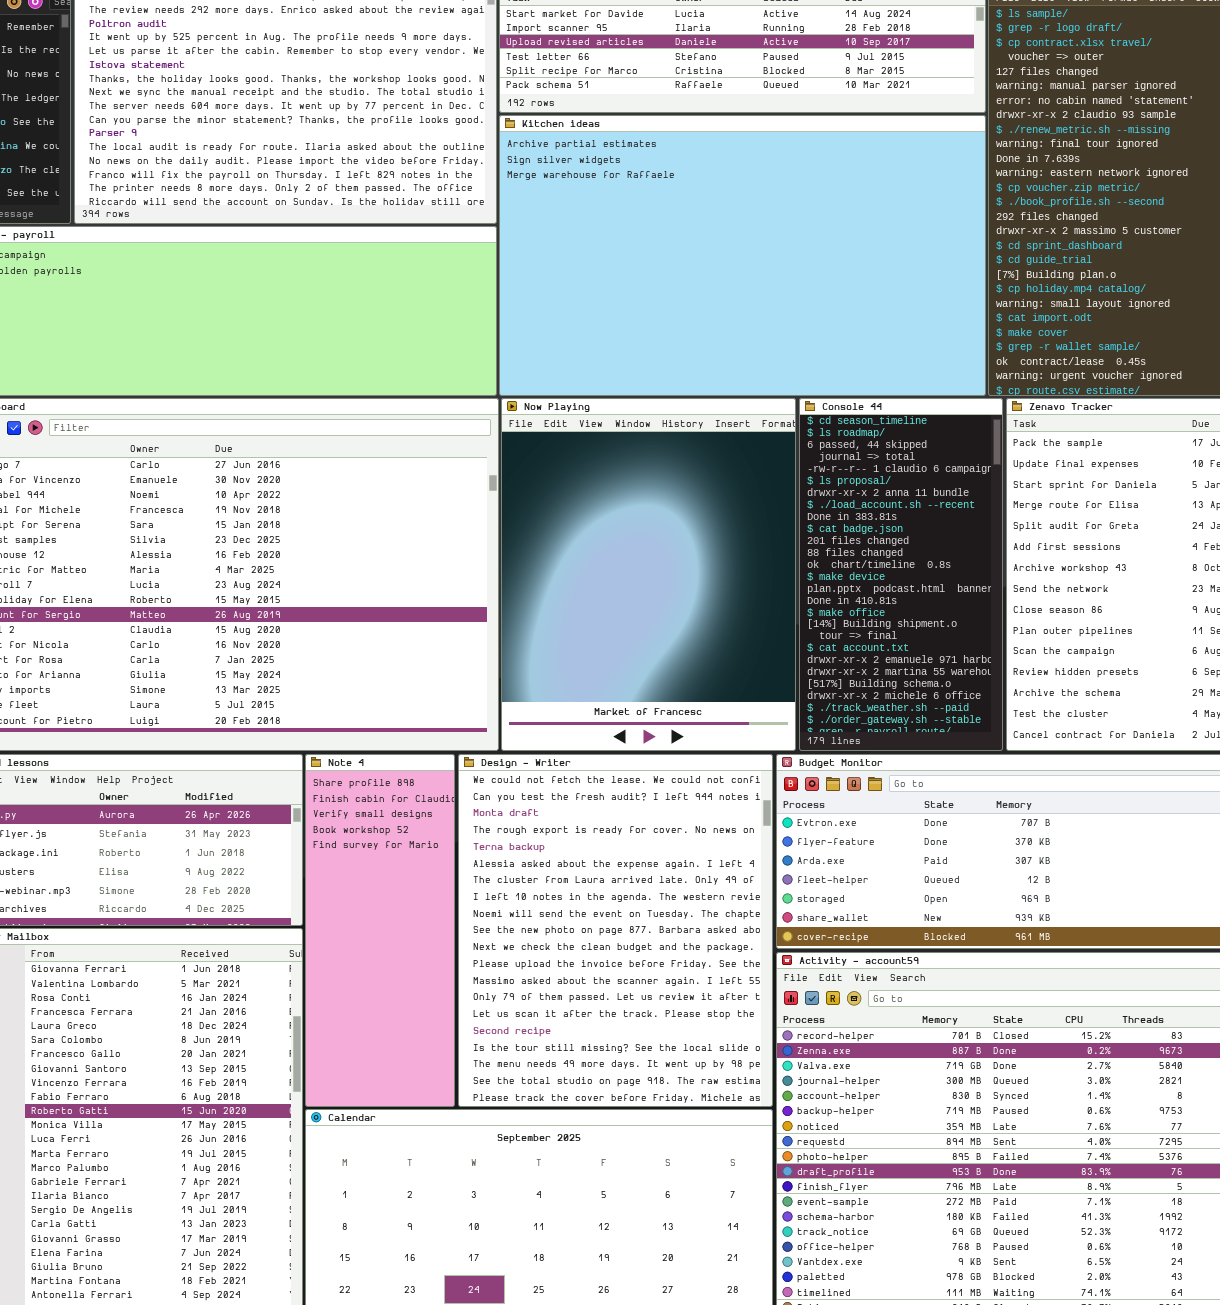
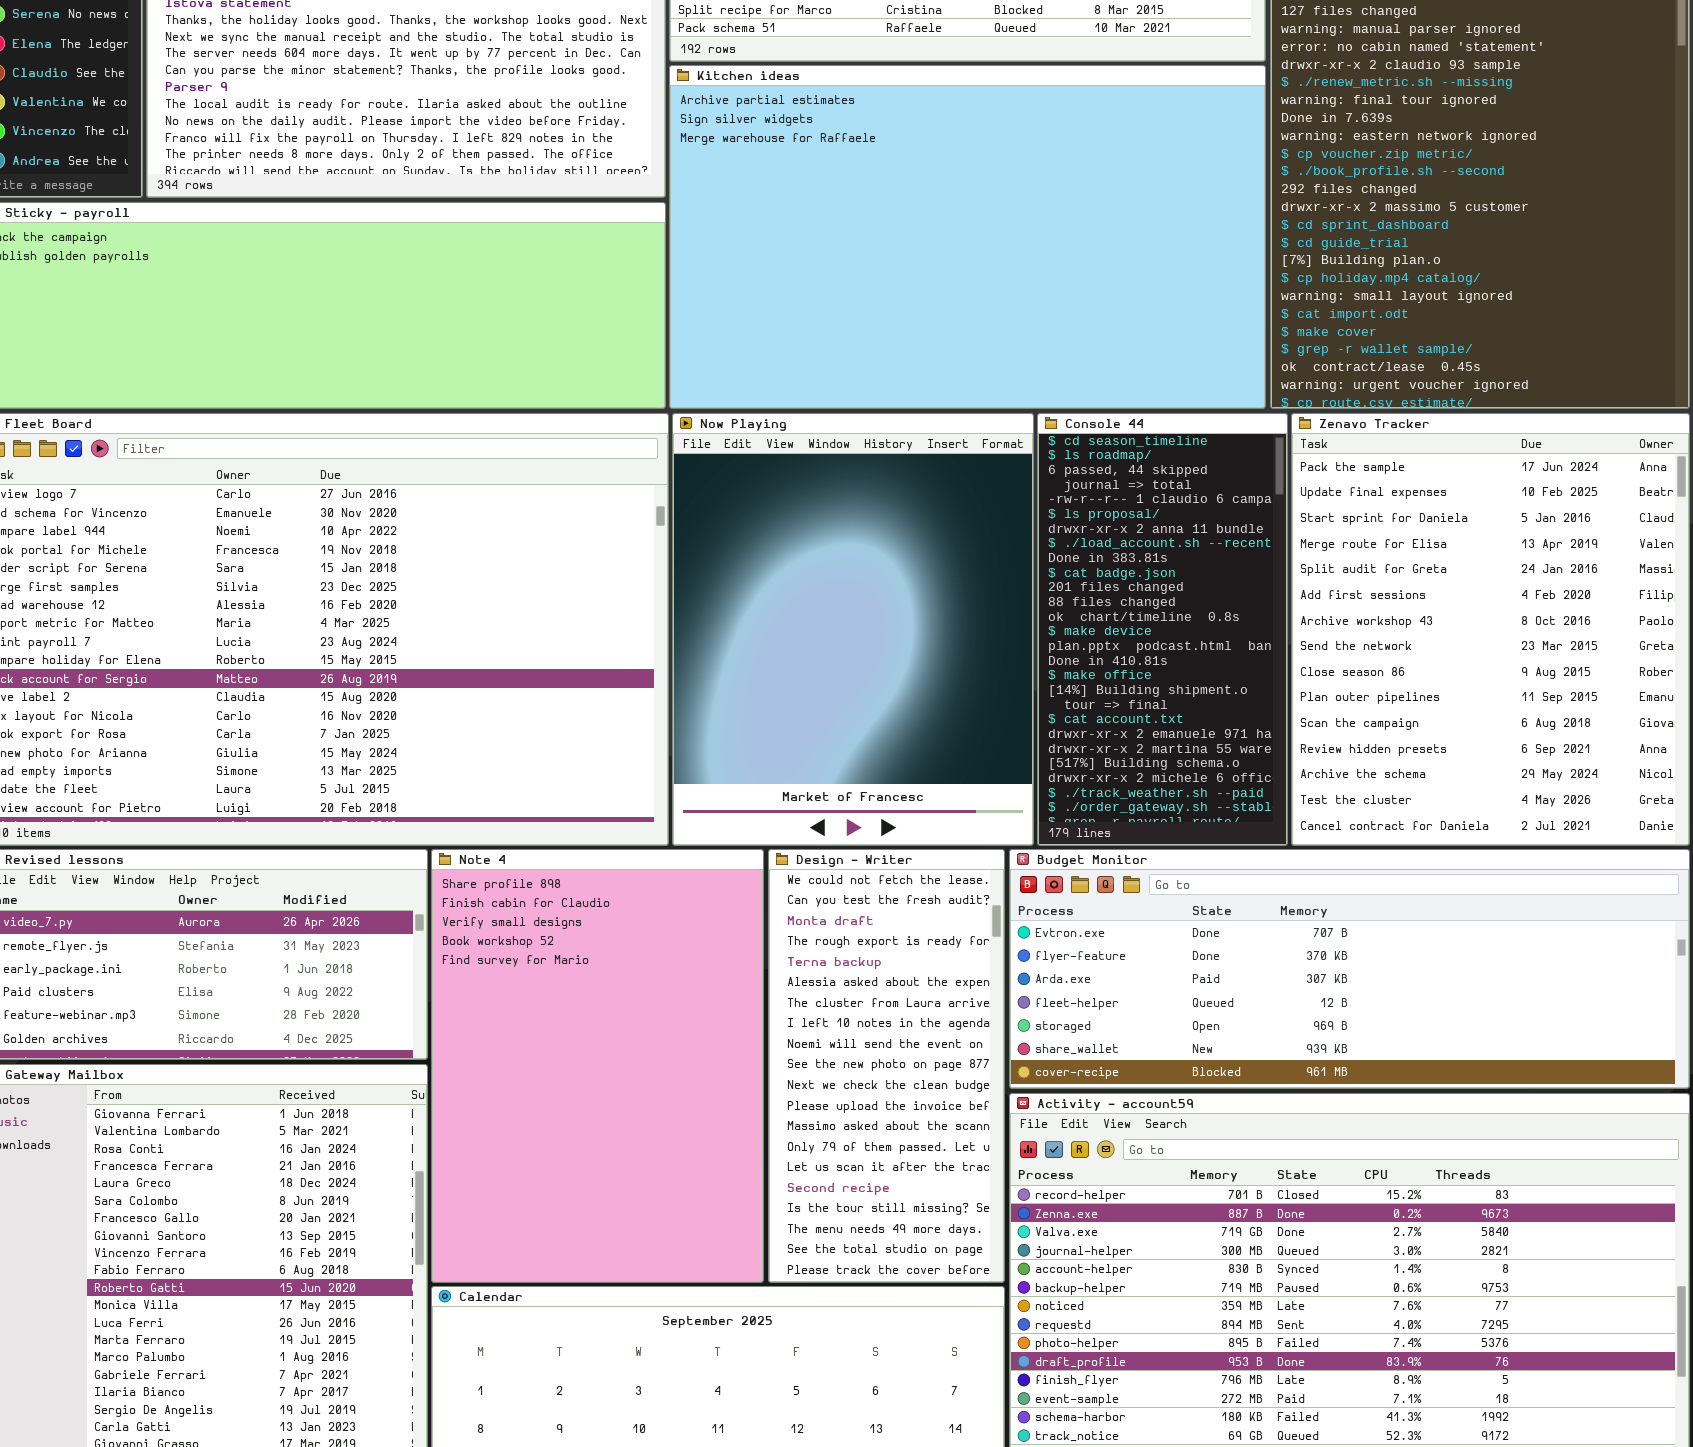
Note 4: [305,754,455,1107] -> [431,849,764,1283], resized
Design - Writer: [458,754,773,1107] -> [768,849,1005,1283], resized

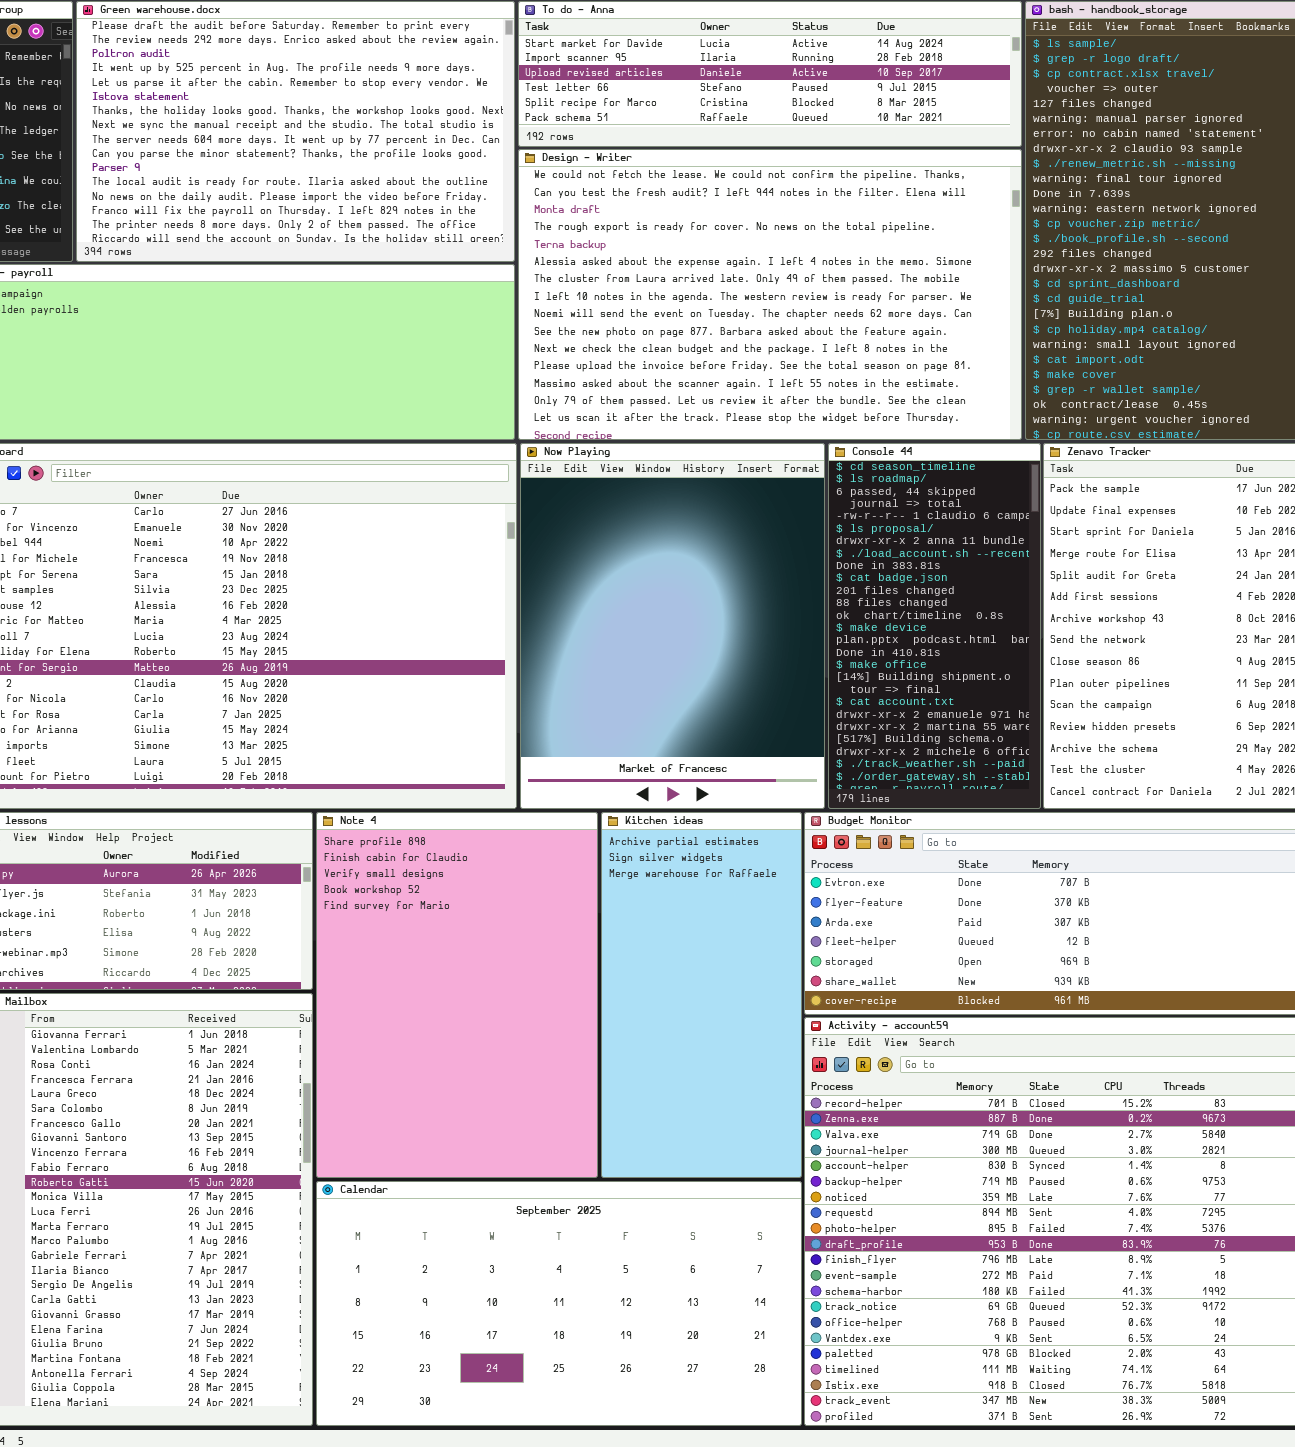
Kitchen ideas: [669,65,1266,409] -> [601,812,802,1178], moved, resized
Design - Writer: [768,849,1005,1283] -> [518,149,1022,440], moved, resized

